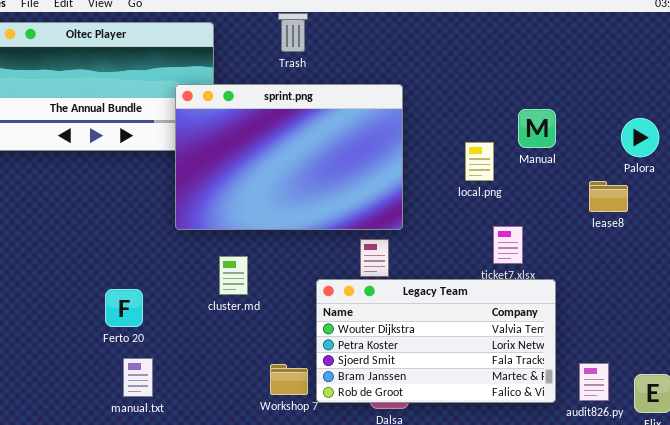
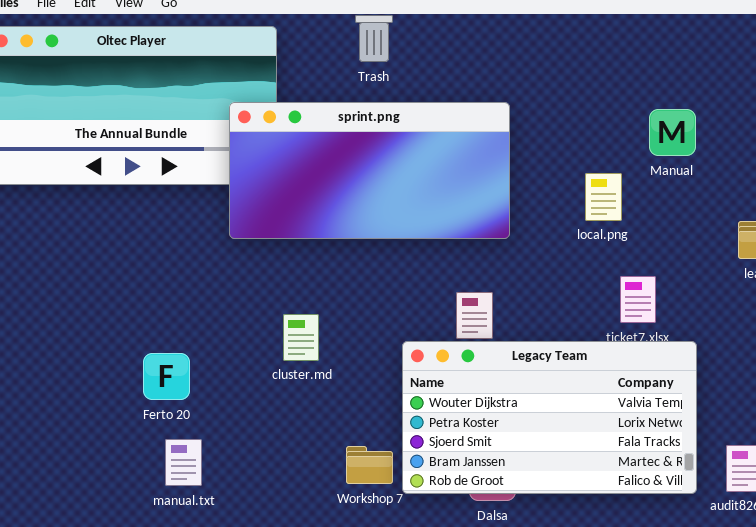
sprint.png: [175,84,403,230] -> [229,102,510,239], resized
Manual: [518,109,556,148] -> [649,109,696,156], moved

